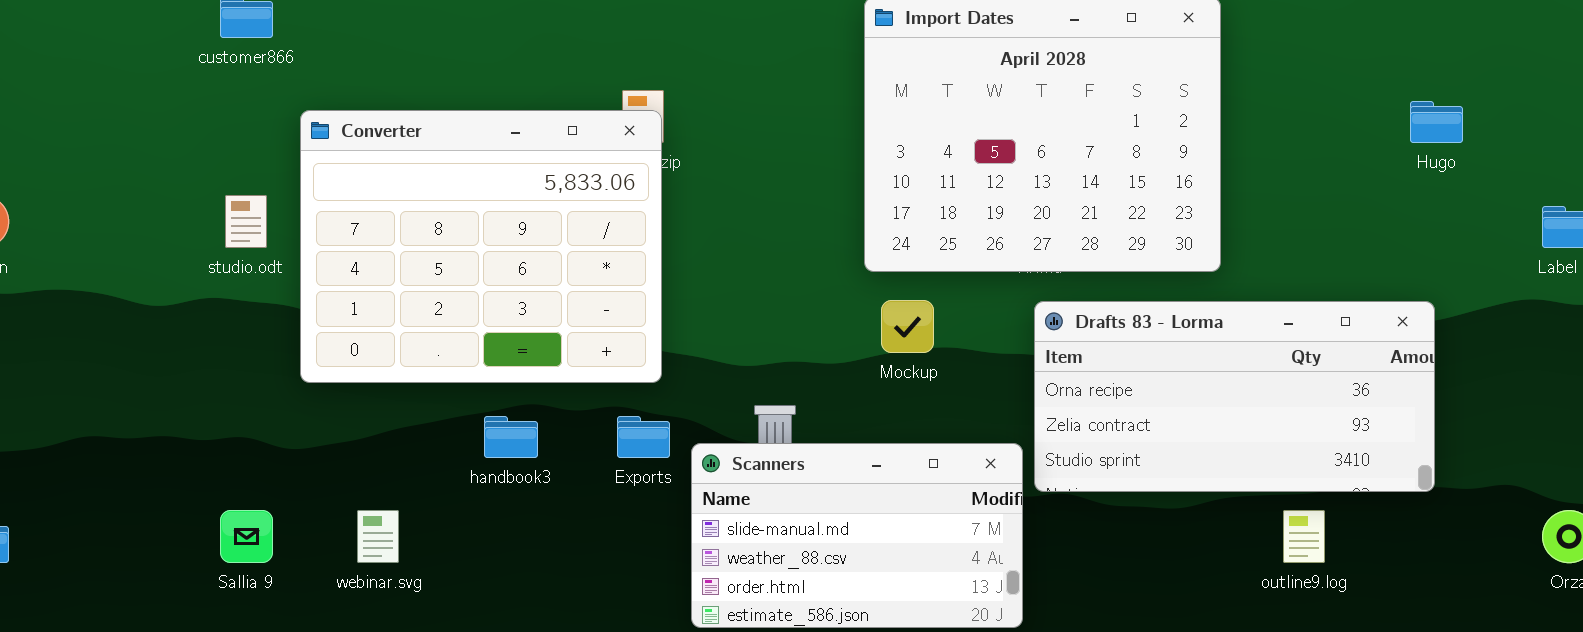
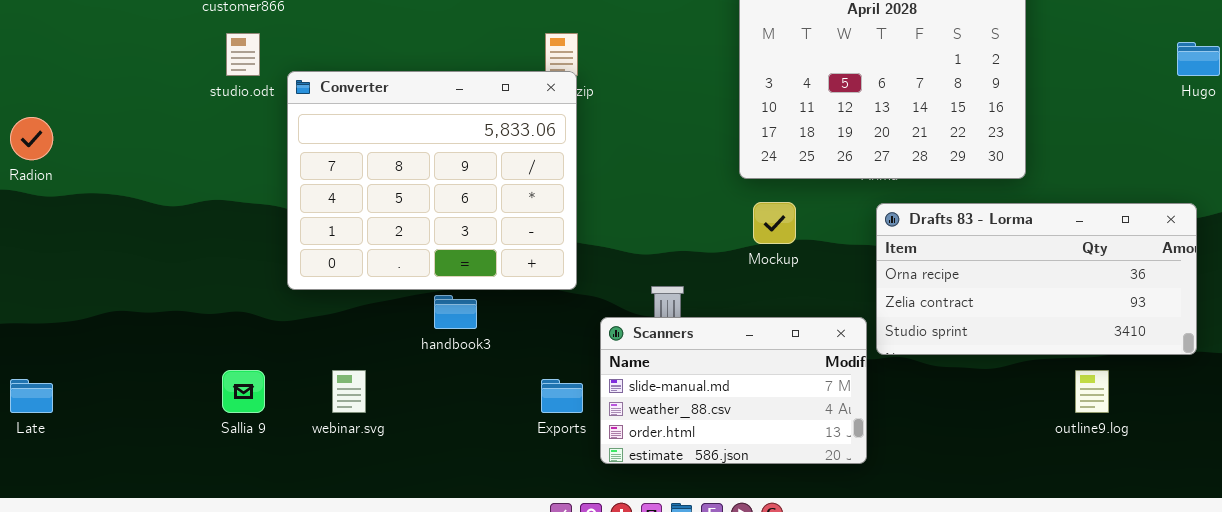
Converter: [300,110,662,383] -> [287,71,577,290], moved
studio.odt: [225,195,267,248] -> [226,33,260,76], moved
Exports: [617,416,670,458] -> [541,379,583,413], moved

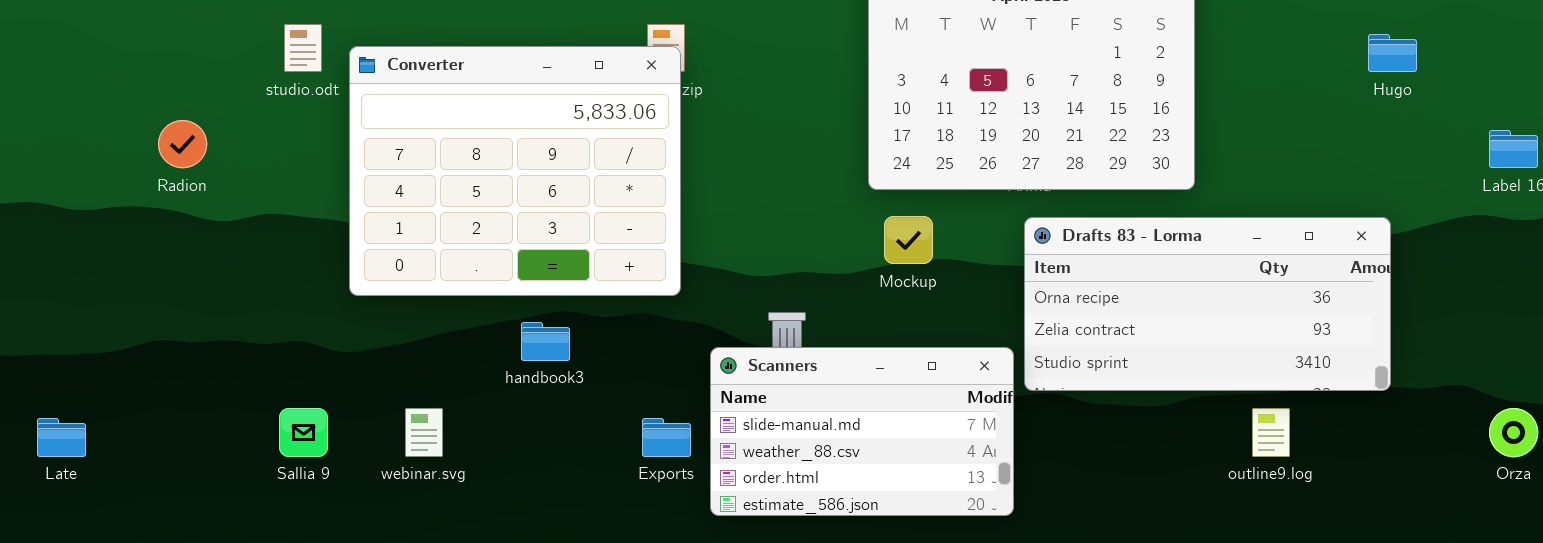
Converter: [287,71,577,290] -> [349,46,681,296], moved
Radion: [10,117,53,160] -> [158,120,207,168], moved

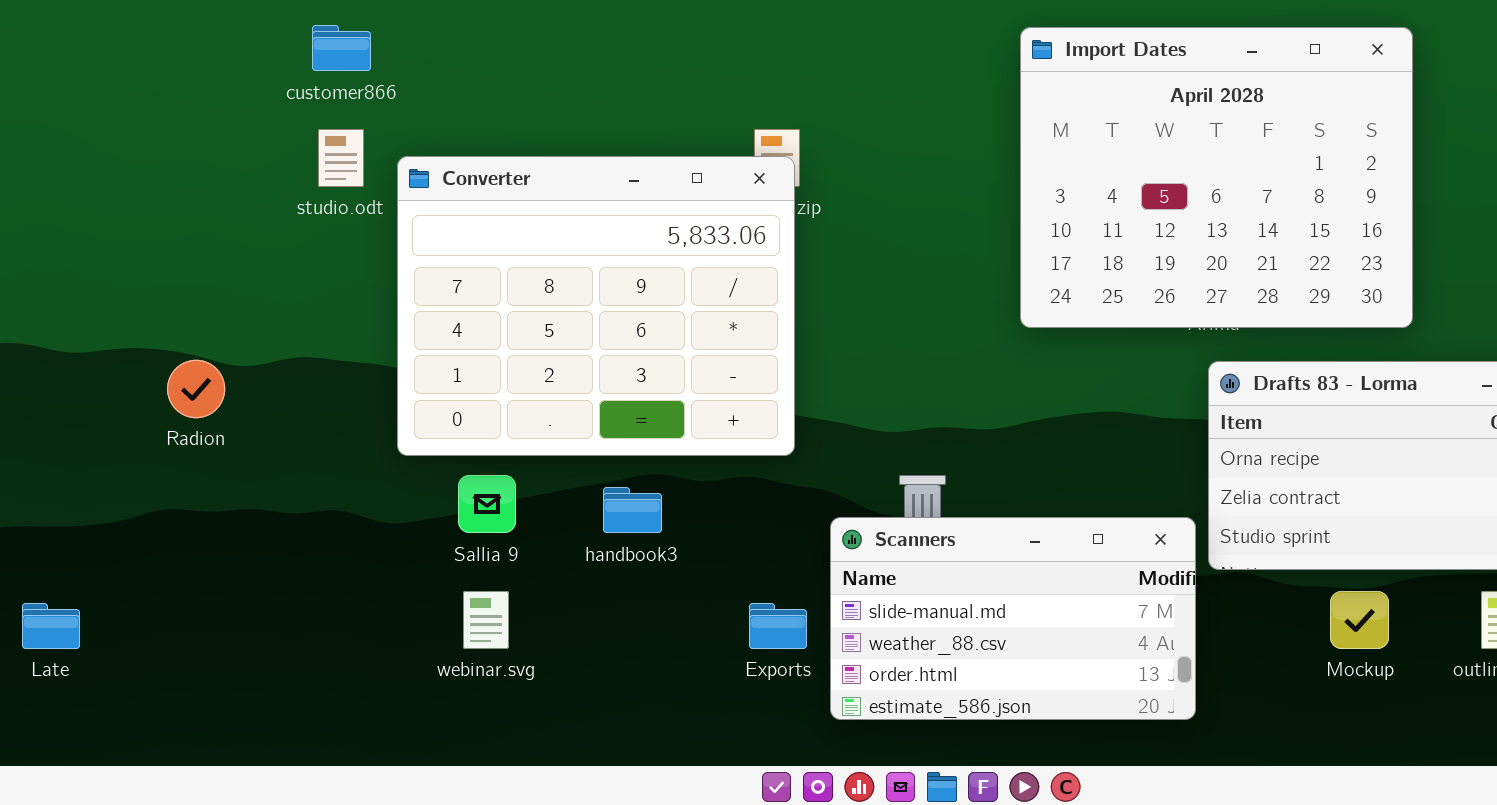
Radion: [158,120,207,168] -> [167,360,225,418], moved
Mockup: [884,216,933,264] -> [1330,591,1389,649], moved
Sallia 9: [279,408,328,457] -> [458,475,516,533], moved

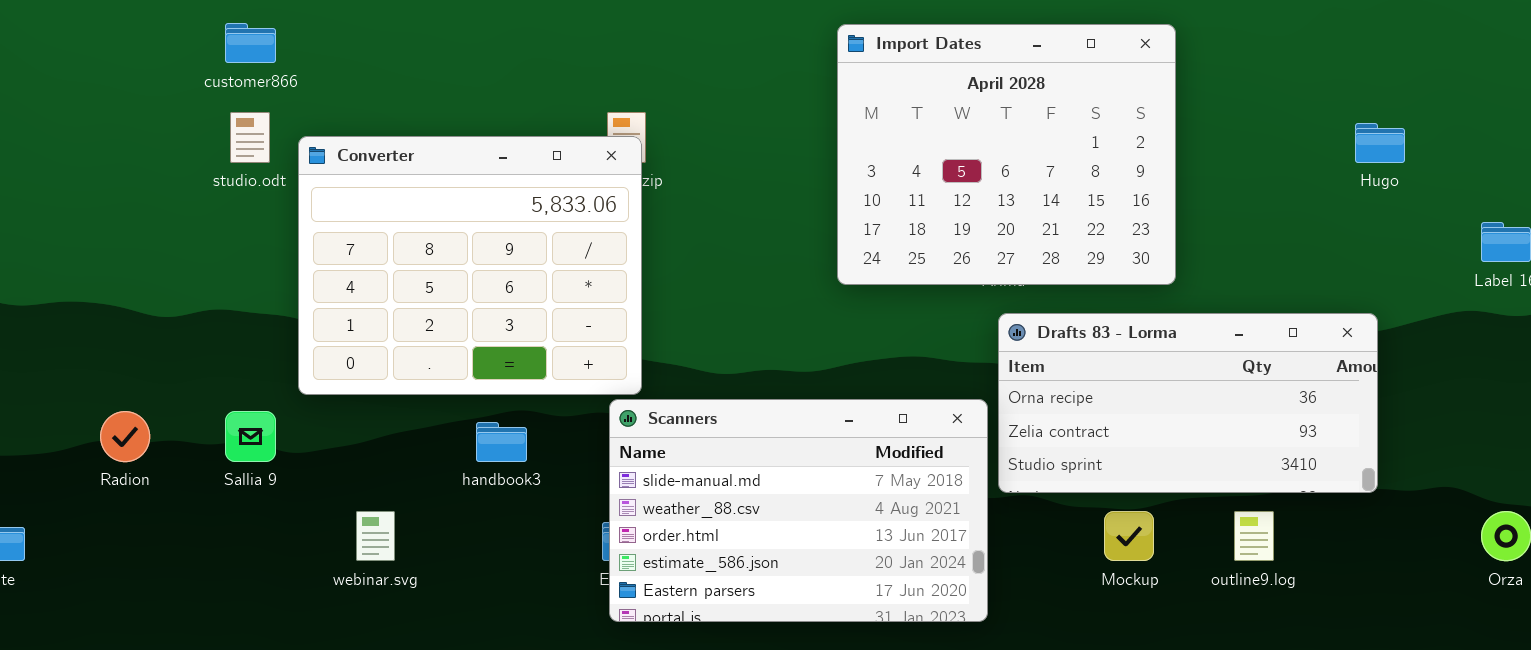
Radion: [167,360,225,418] -> [100,411,150,462], moved
Sallia 9: [458,475,516,533] -> [225,411,276,462], moved
Scanners: [830,517,1196,720] -> [609,399,988,622], resized

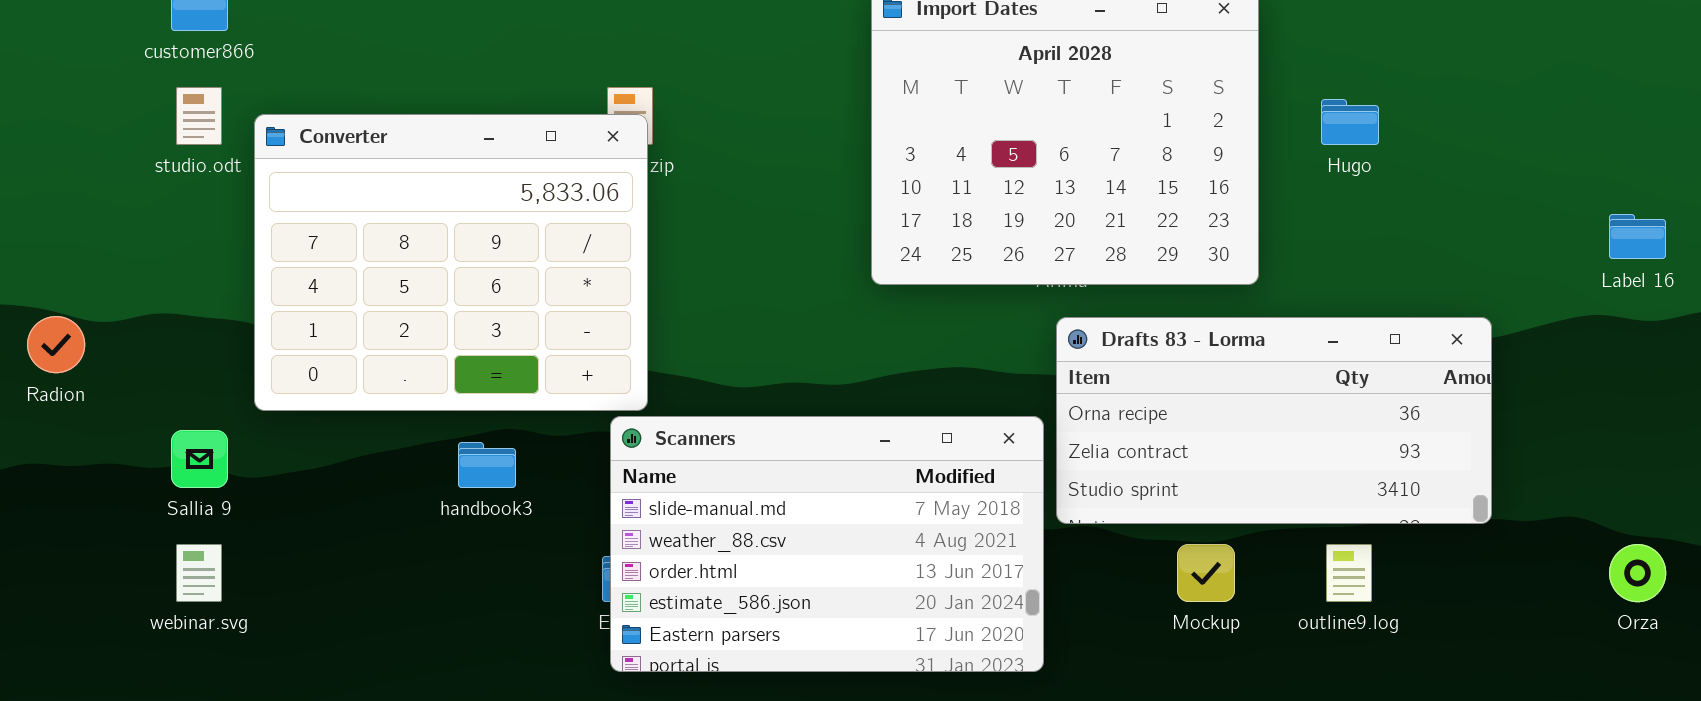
Hugo: [1355,123,1405,163] -> [1321,99,1379,145], moved
Radion: [100,411,150,462] -> [27,316,85,373], moved
webinar.svg: [356,511,395,561] -> [176,544,222,602], moved

